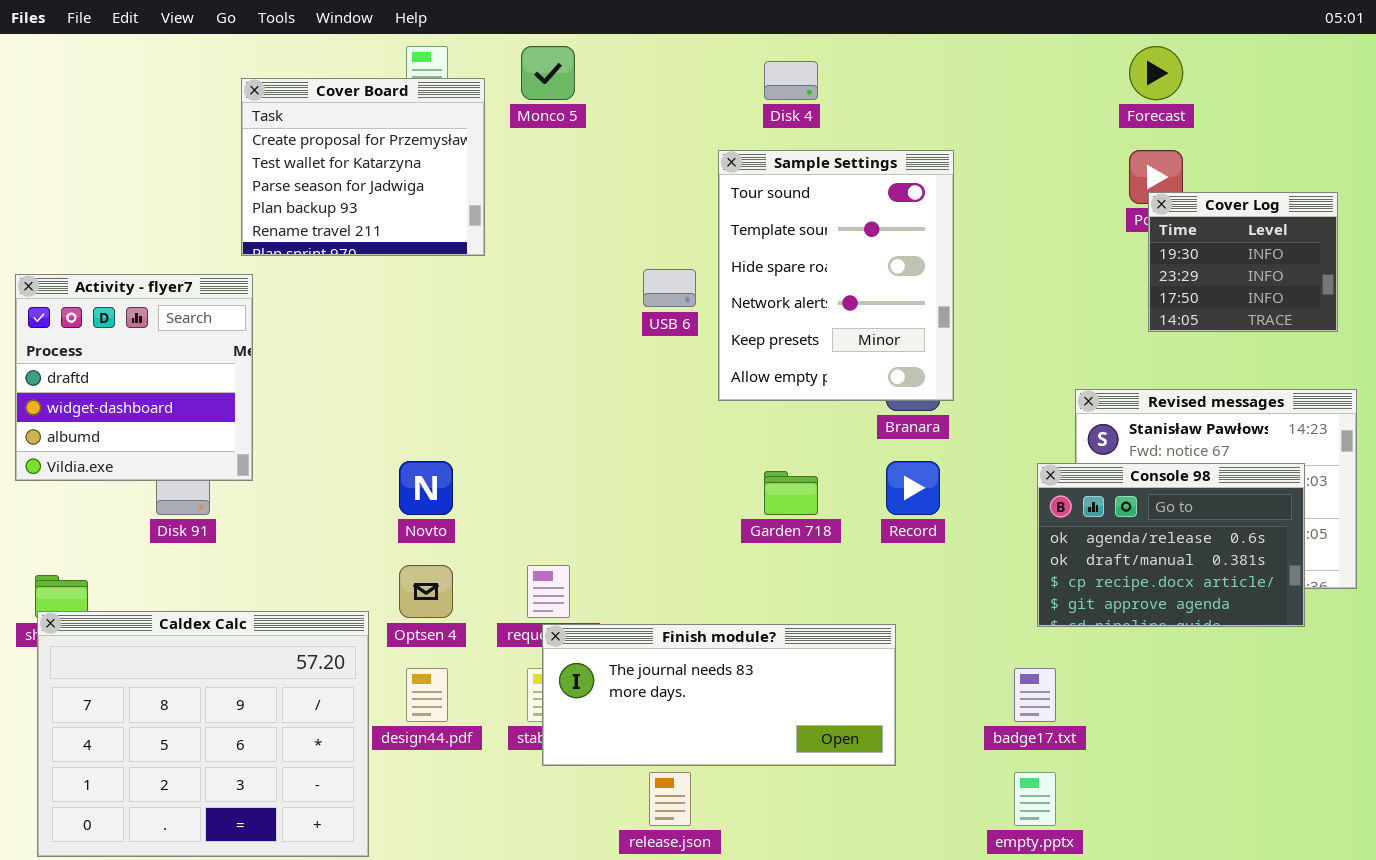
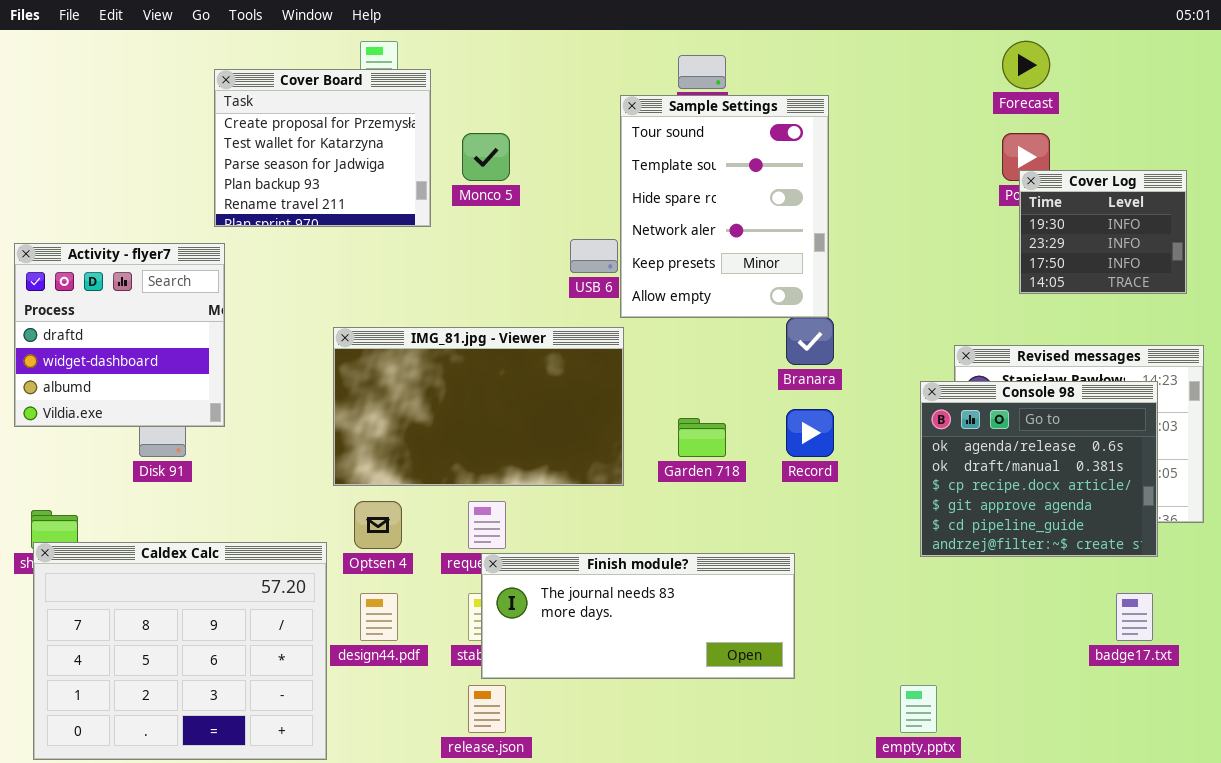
Monco 5: [521,46,575,100] -> [462,133,510,181], moved
Sample Settings: [718,150,954,401] -> [620,95,829,318], moved
IMG_81.jpg - Viewer: none -> [333,327,624,486], opened
Console 98: [1037,463,1305,627] -> [920,381,1158,557], resized
badge17.txt: [1014,668,1056,722] -> [1116,593,1153,641], moved
release.json: [649,772,691,826] -> [468,685,506,733], moved

